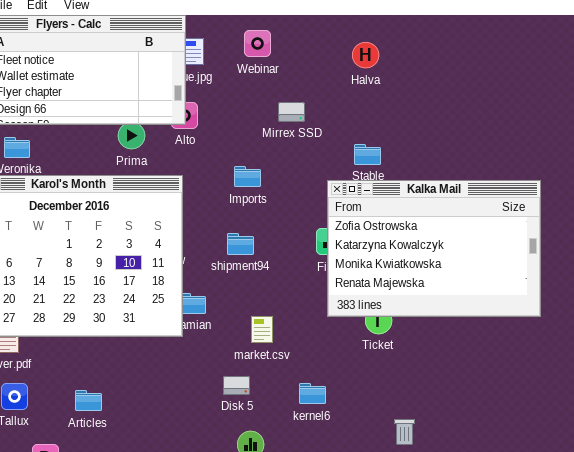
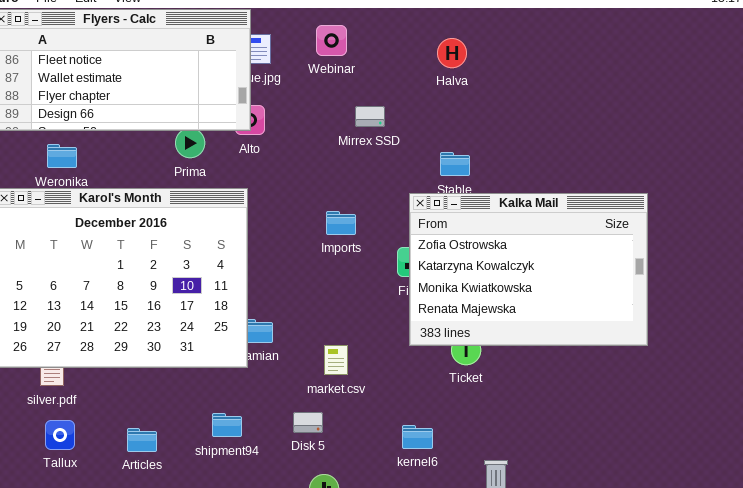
Imports: [234,166,261,187] -> [326,211,356,235], moved
shipment94: [227,233,254,255] -> [212,413,242,437], moved
kernel6: [299,383,326,404] -> [402,425,433,449], moved

